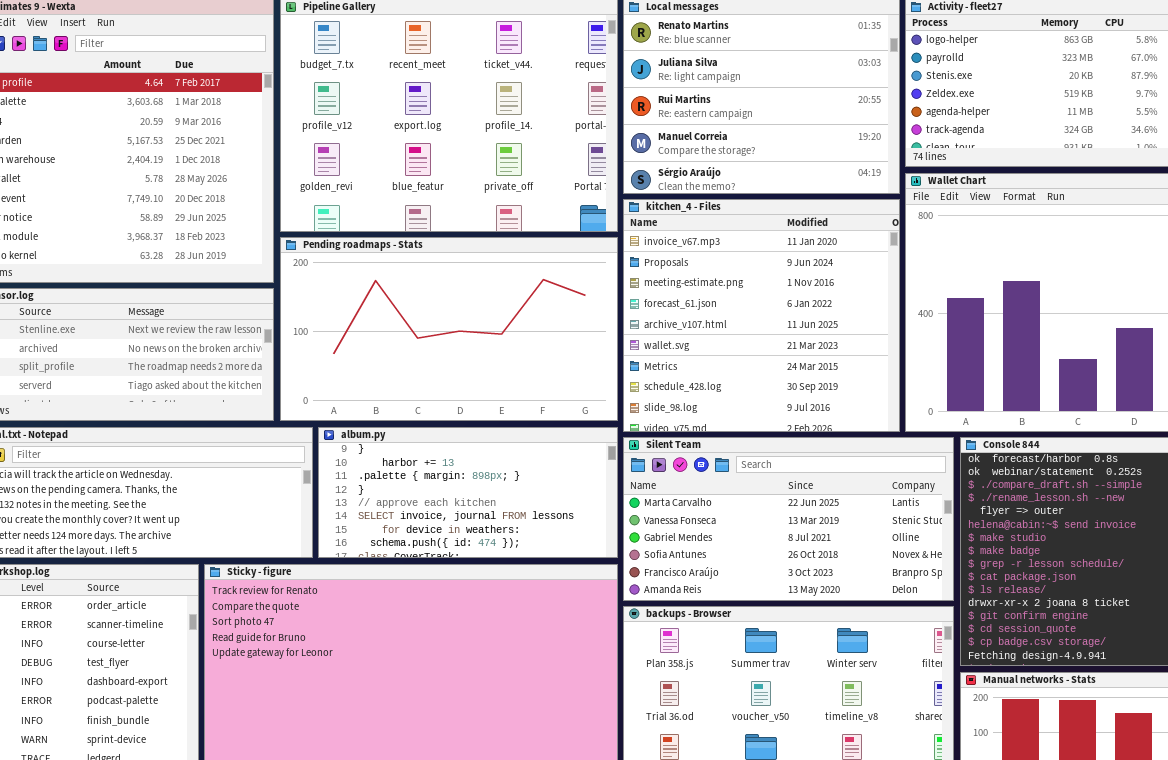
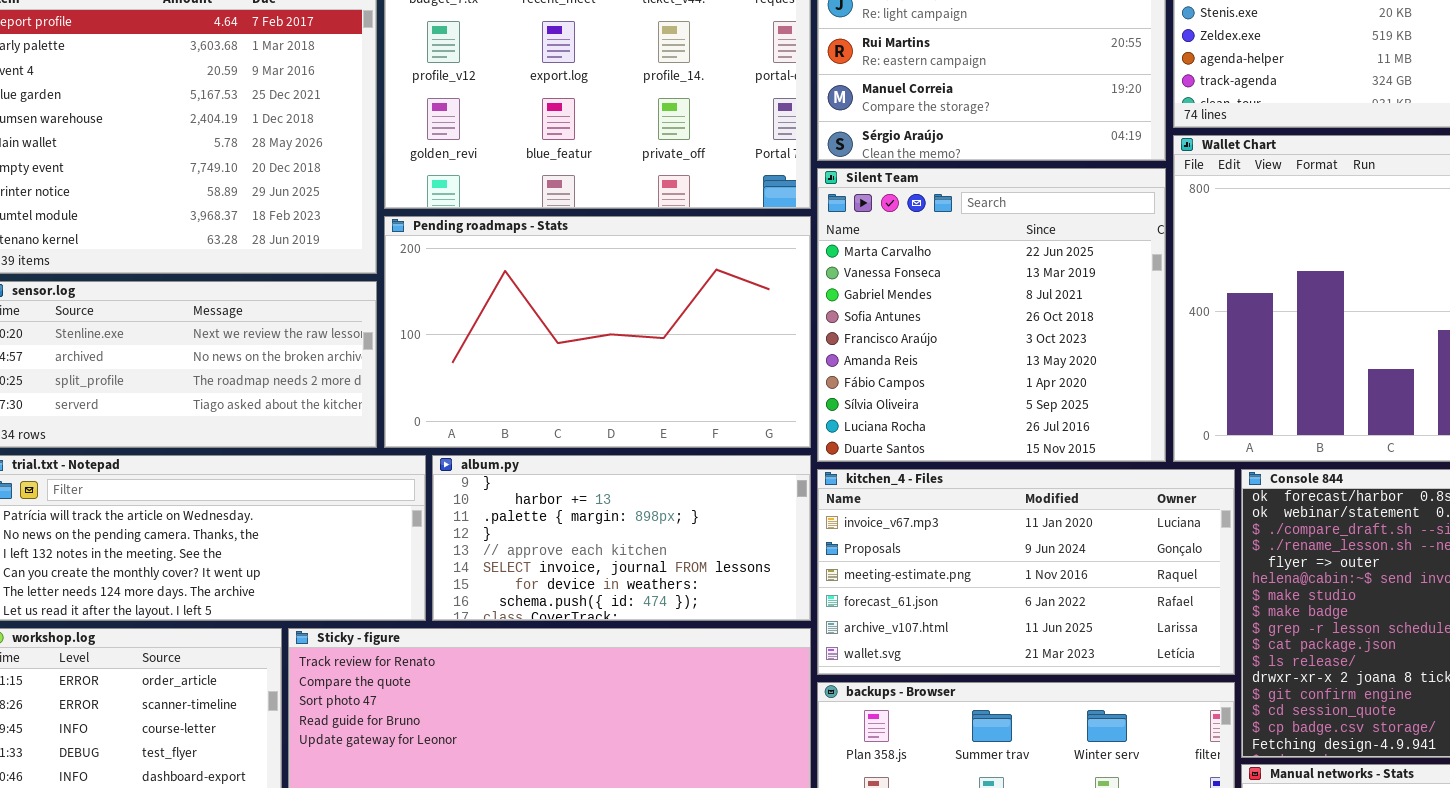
kitchen_4 - Files: [623,199,900,432] -> [817,469,1235,675], moved, resized
Silent Team: [623,437,954,601] -> [817,168,1166,462], moved, resized

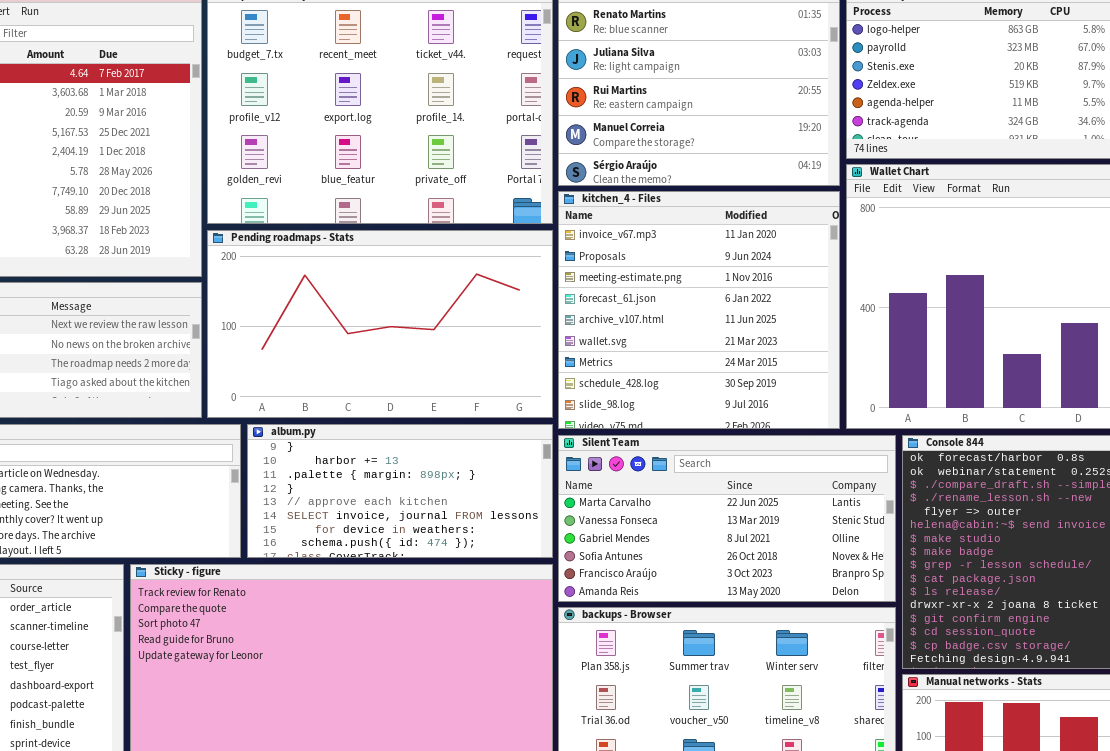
Silent Team: [817,168,1166,462] -> [558,435,896,602], moved, resized
kitchen_4 - Files: [817,469,1235,675] -> [558,191,840,429], moved, resized

